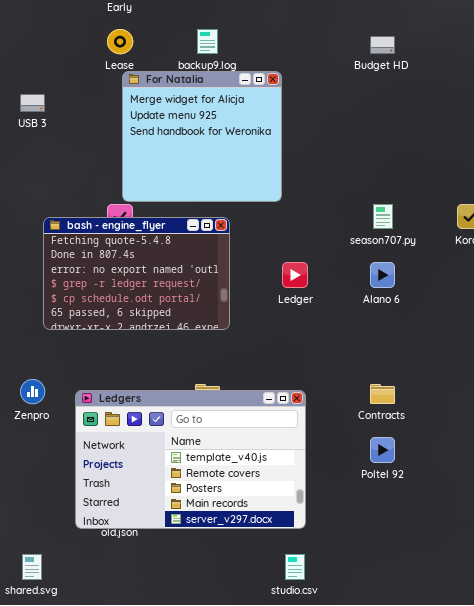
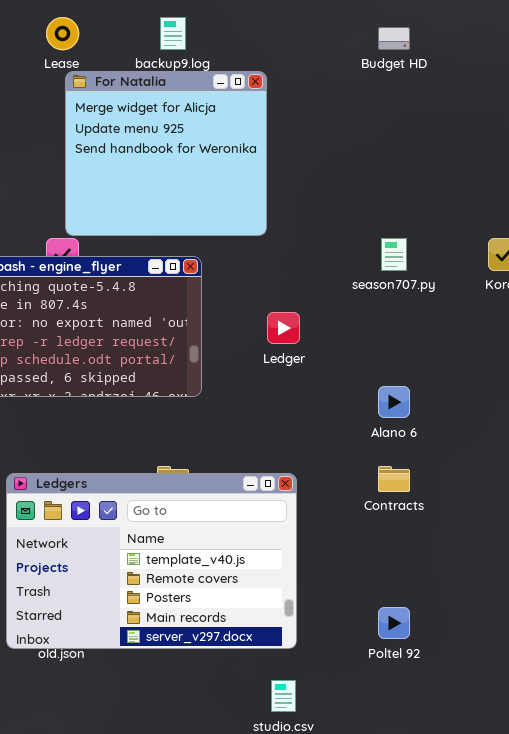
Alano 6: [370,262,395,288] -> [378,386,410,418], moved
Poltel 92: [370,437,395,463] -> [378,607,410,639], moved

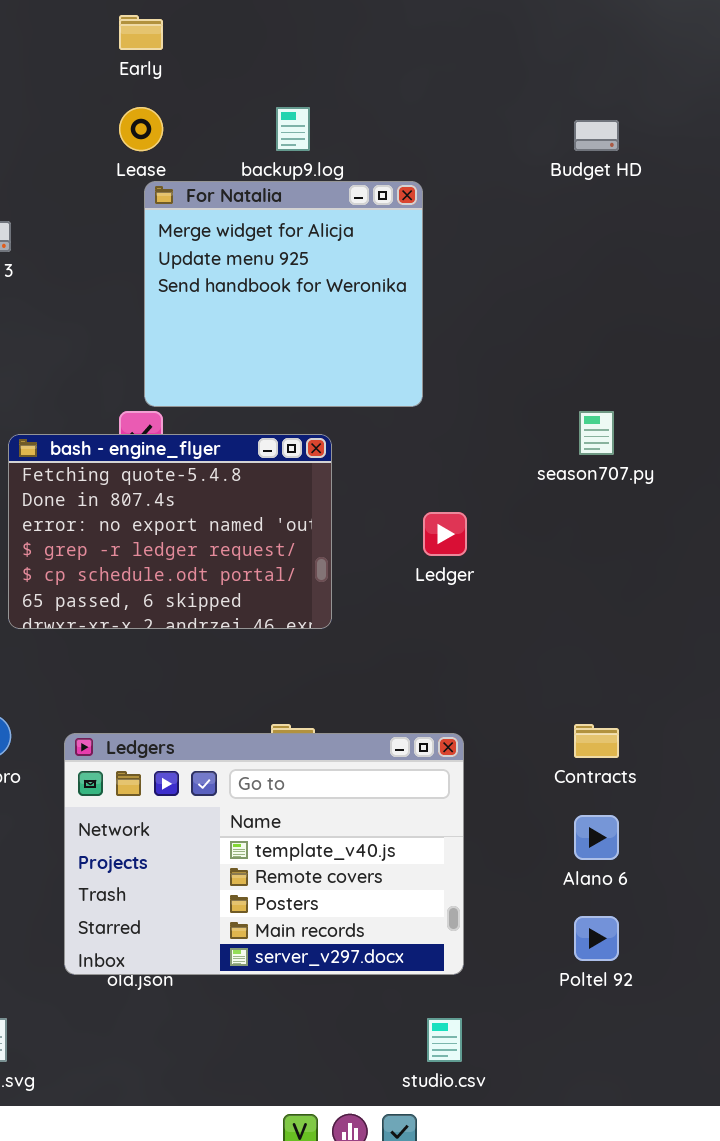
Alano 6: [378,386,410,418] -> [574,815,619,860], moved

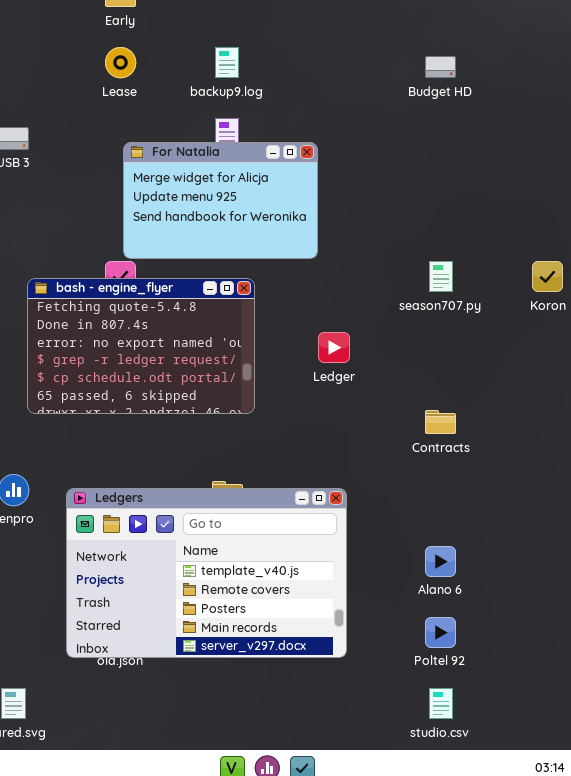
For Natalia: [144,181,423,407] -> [123,142,318,259], resized
Contracts: [574,724,619,758] -> [425,410,456,434], moved
studio.csv: [427,1018,462,1062] -> [429,688,453,719], moved

